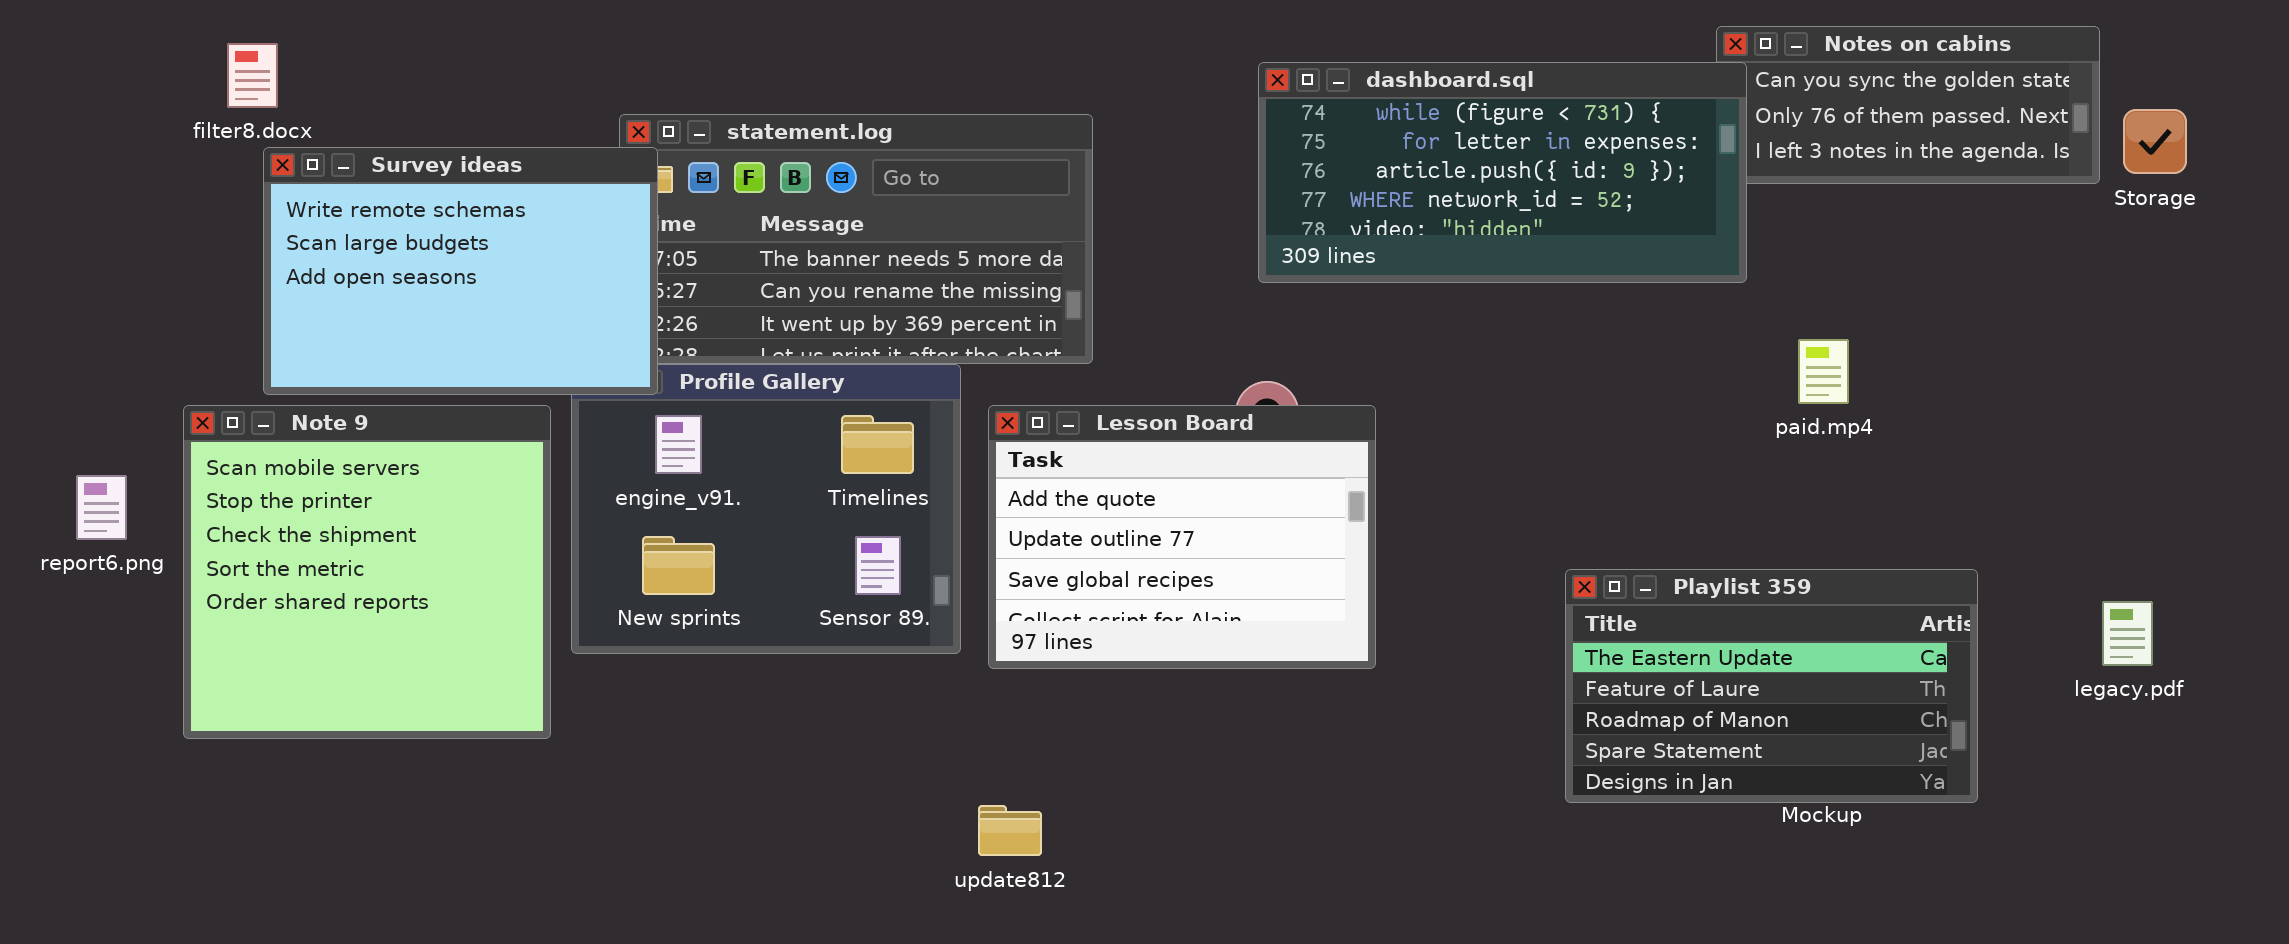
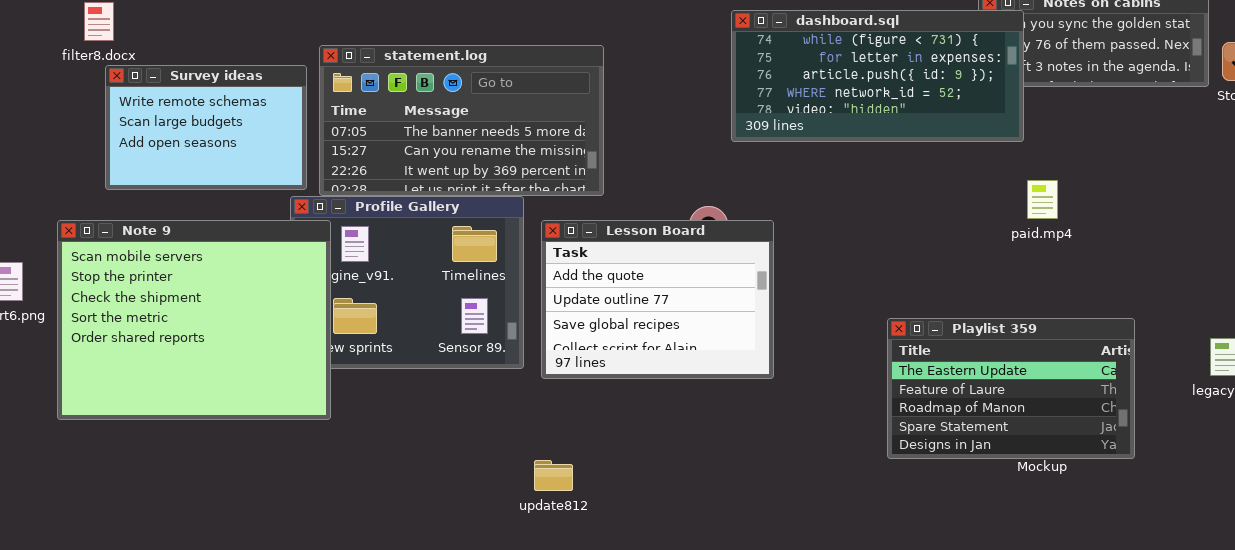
dashboard.sql: [1258,62,1747,283] -> [731,10,1024,142], moved
Survey ideas: [263,147,658,395] -> [105,65,307,190], resized
Note 9: [183,405,551,739] -> [57,220,331,420], resized

